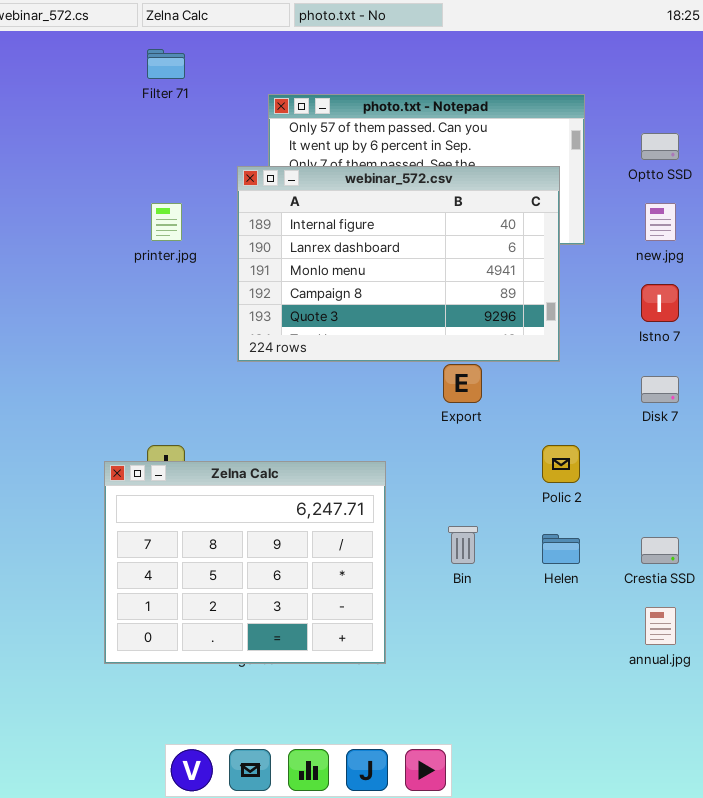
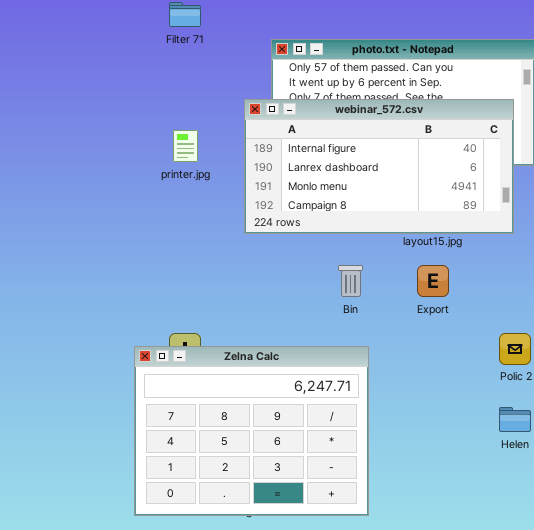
webinar_572.csv: [237,166,560,362] -> [244,99,514,234], resized
Bin: [448,526,478,564] -> [338,265,363,297], moved

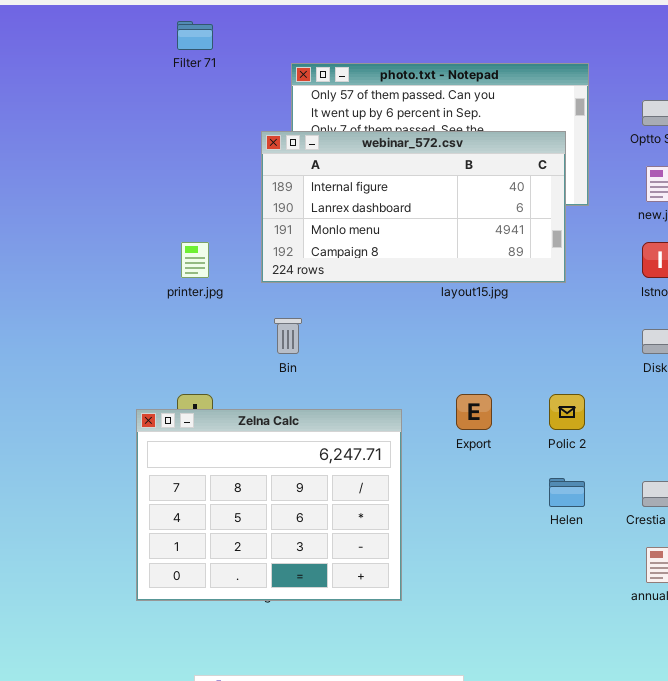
printer.jpg: [173,130,198,162] -> [181,242,209,278], moved
Bin: [338,265,363,297] -> [274,318,302,354], moved
Export: [417,265,449,297] -> [456,394,492,430], moved

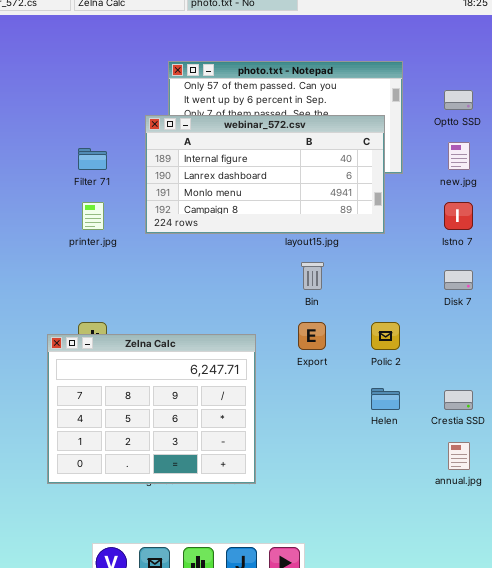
Filter 71: [177,21,213,50] -> [78,148,107,170], moved
Bin: [274,318,302,354] -> [301,262,324,290], moved

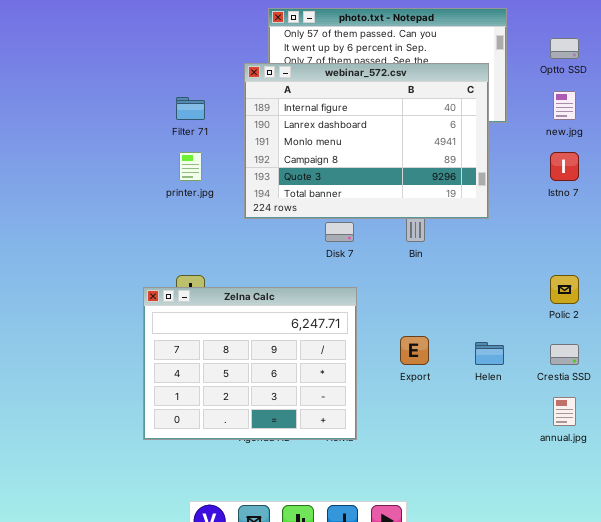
webinar_572.csv: [145,115,385,234] -> [244,63,489,219], resized
Disk 7: [444,270,473,290] -> [325,222,354,242], moved
Export: [298,322,326,350] -> [400,336,429,365], moved
Polic 2: [371,322,400,350] -> [550,275,579,304], moved

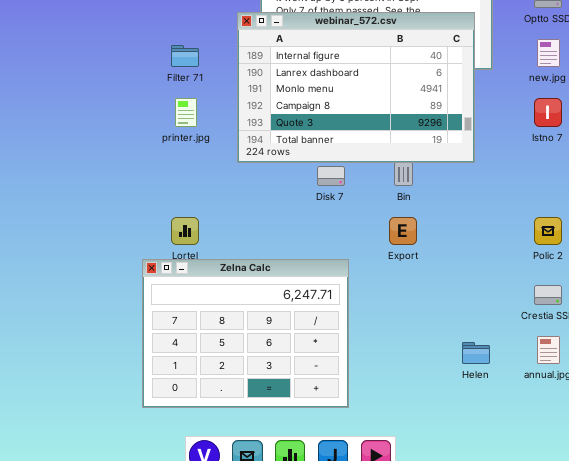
Zelna Calc: [143,287,357,440] -> [142,259,349,408], moved
Export: [400,336,429,365] -> [389,217,417,245], moved
Helen: [475,342,504,365] -> [462,342,490,364], moved

